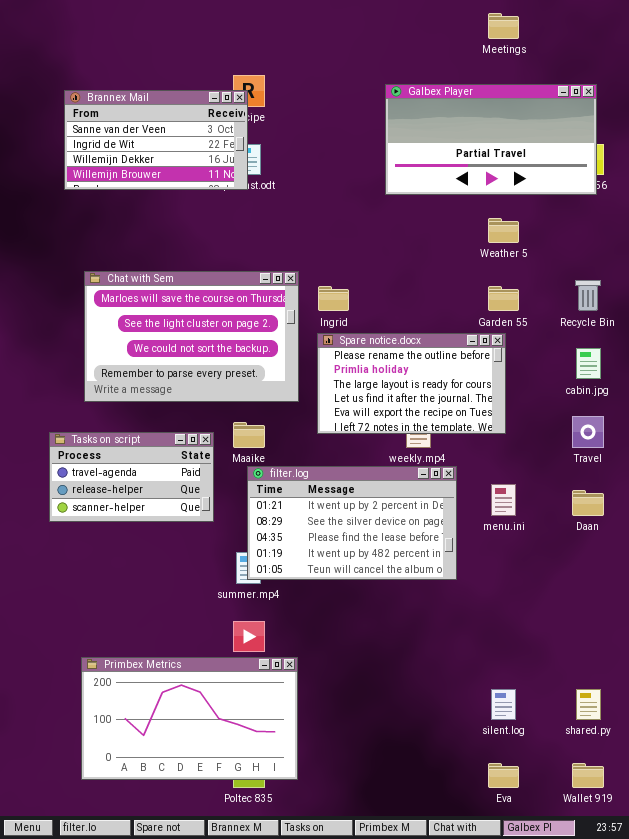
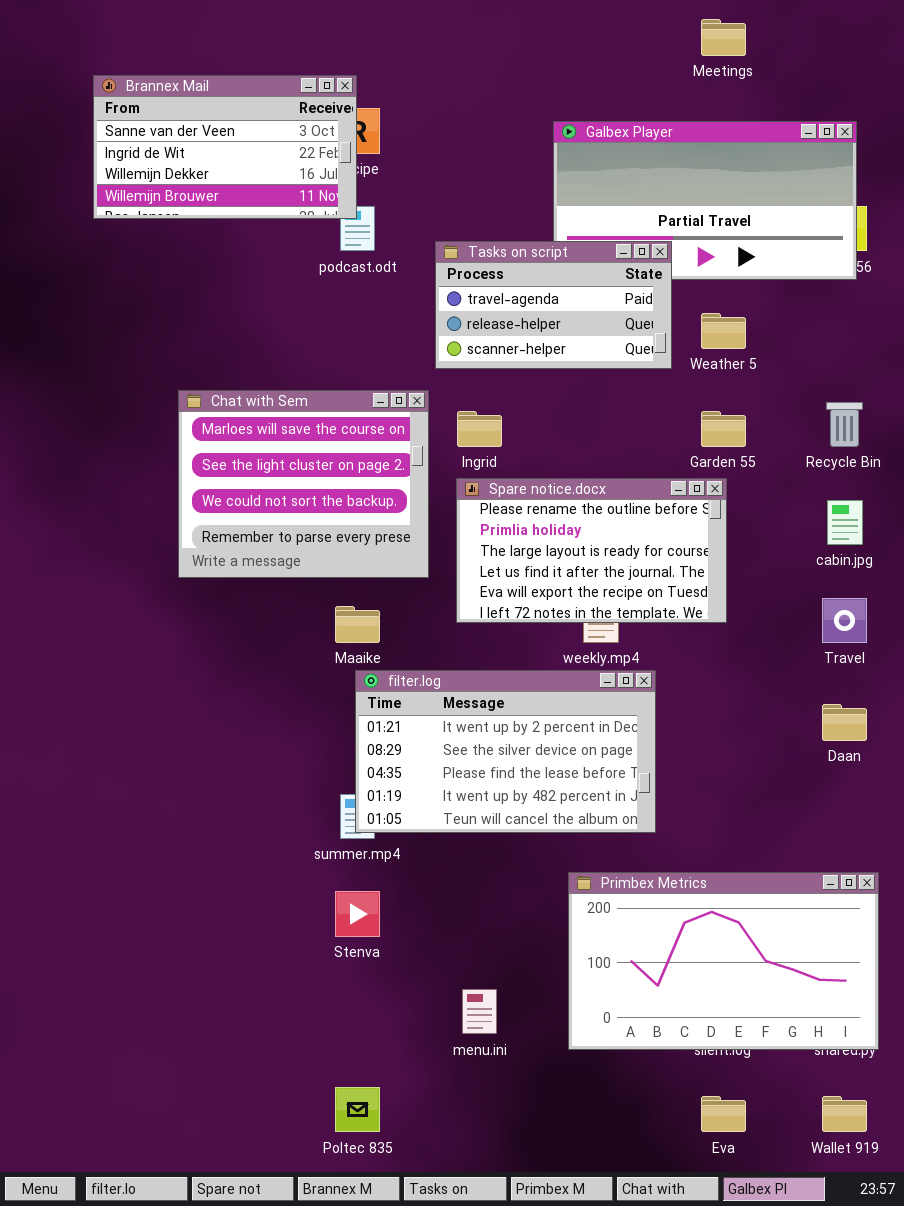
Brannex Mail: [64,90,248,190] -> [93,75,357,219], moved
Chat with Sem: [84,271,299,402] -> [178,390,429,578], resized
Tasks on script: [49,432,214,522] -> [435,241,672,369], moved
menu.ini: [491,484,516,516] -> [462,989,497,1034], moved
Primbex Metrics: [81,657,298,780] -> [568,872,879,1050], moved

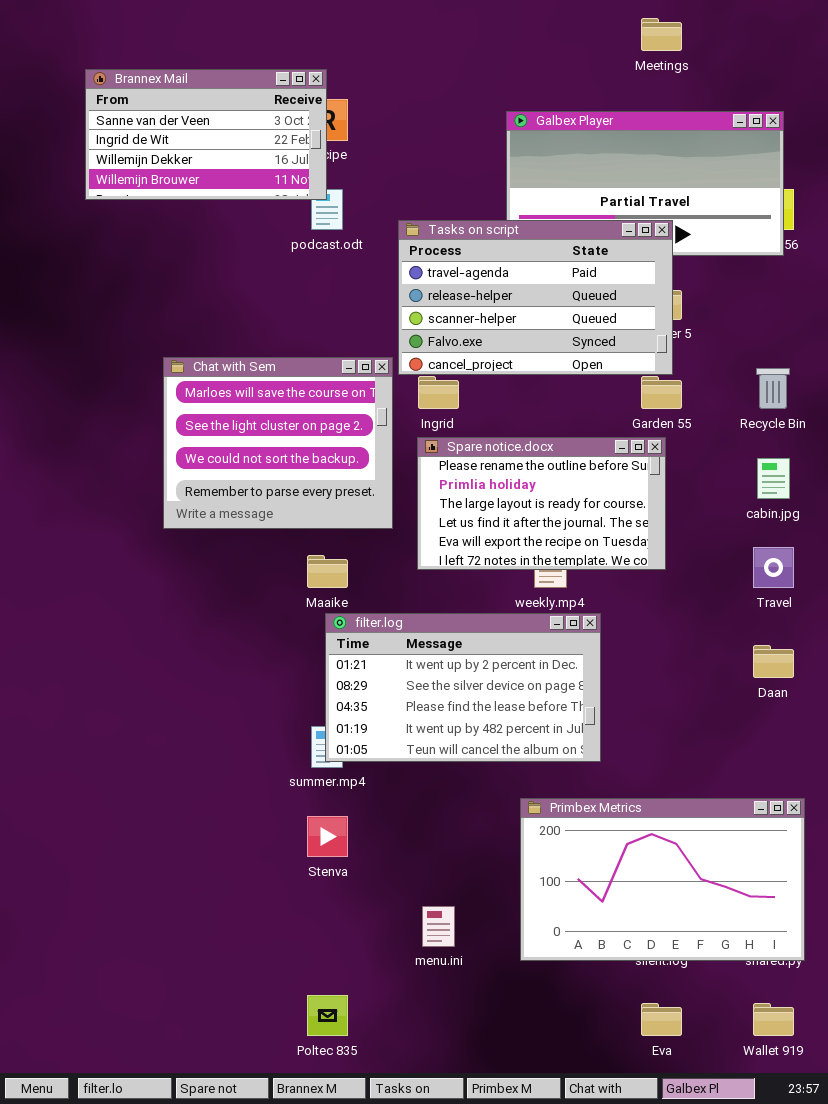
Tasks on script: [435,241,672,369] -> [398,220,673,375], resized

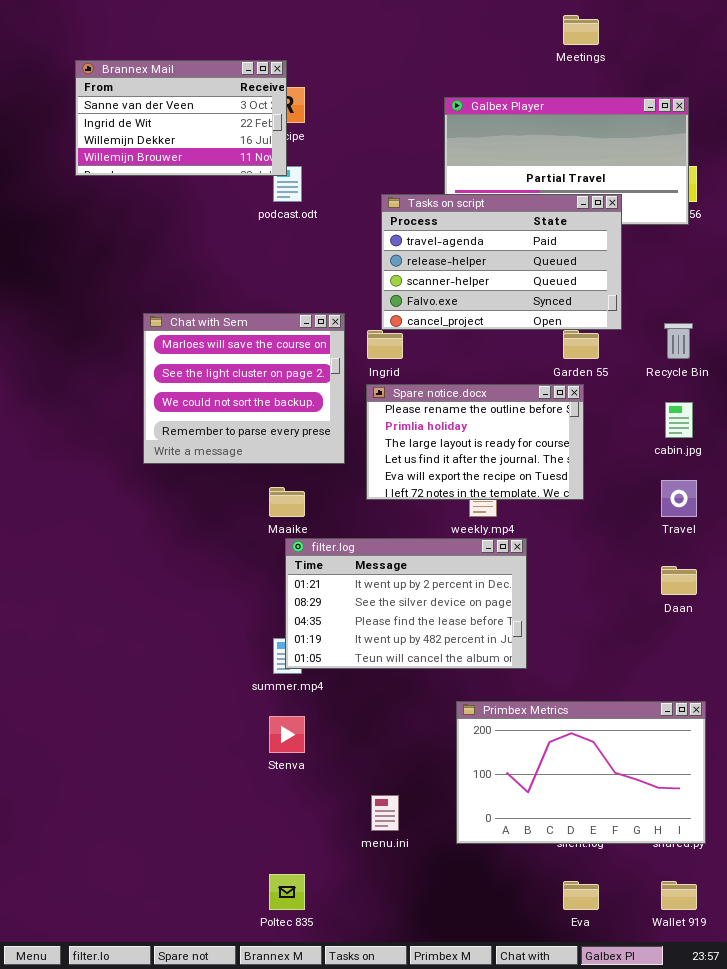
Tasks on script: [398,220,673,375] -> [381,194,622,330], moved

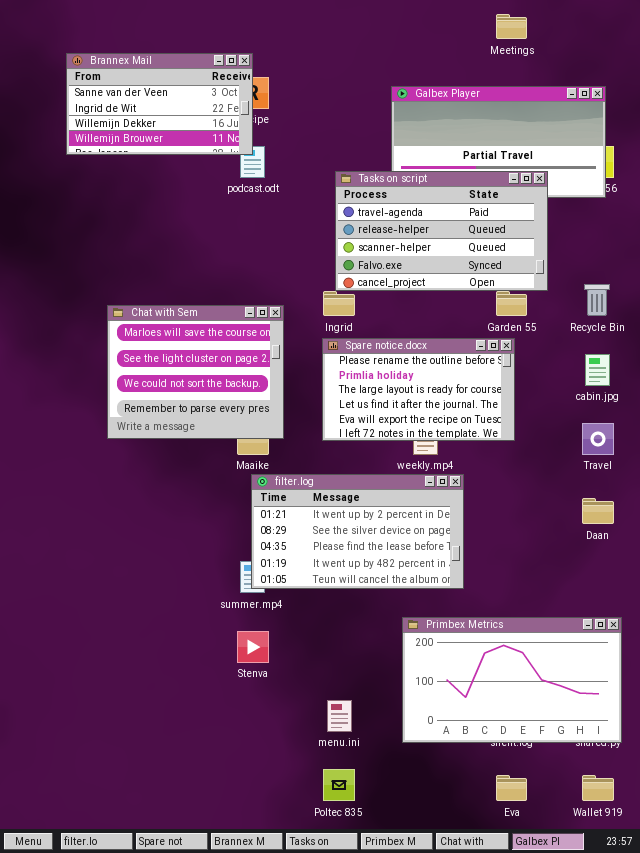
Chat with Sem: [143,313,345,464] -> [107,305,284,439], moved
Poltec 835: [269,874,305,910] -> [323,769,355,801], moved

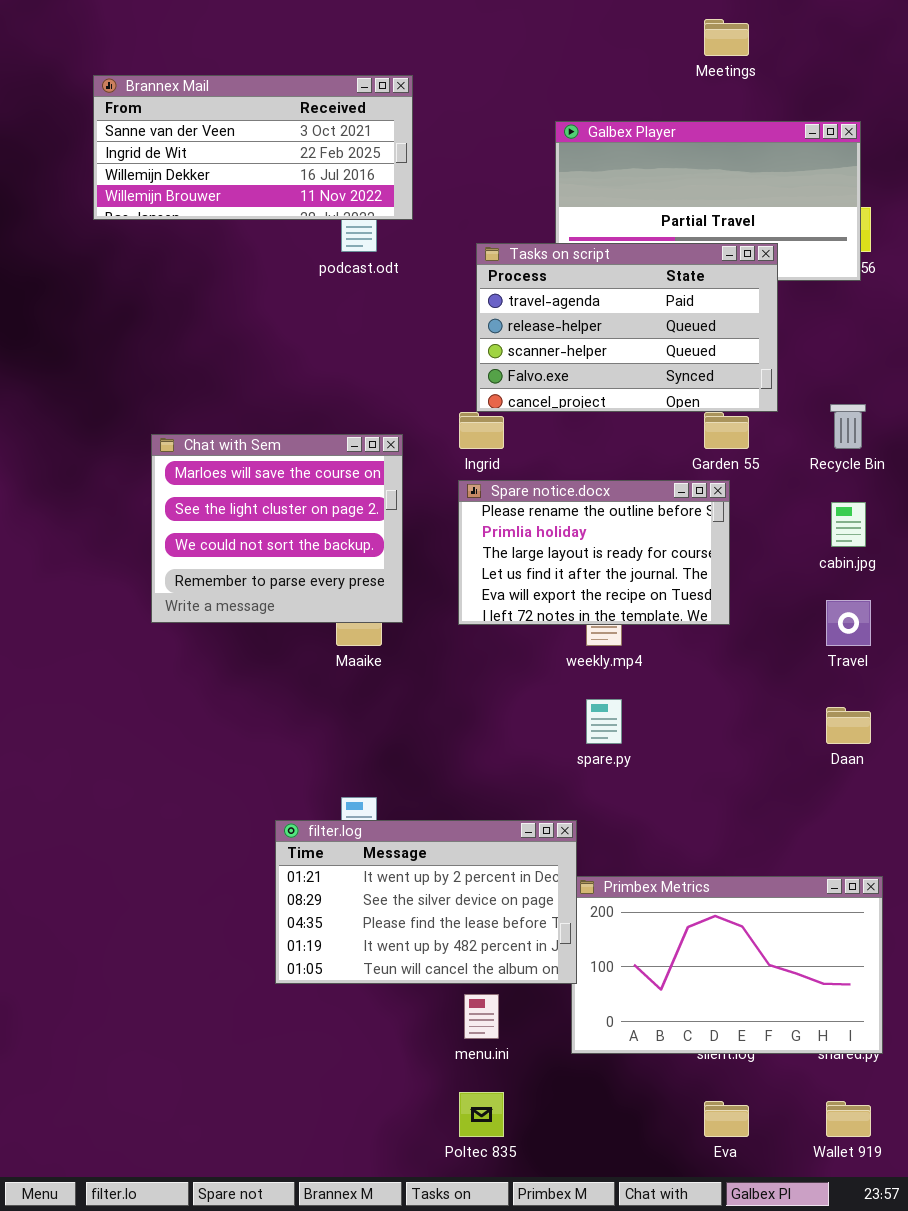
Brannex Mail: [66,53,253,155] -> [93,75,413,220], resized
filter.log: [251,474,464,589] -> [275,820,577,984], moved

